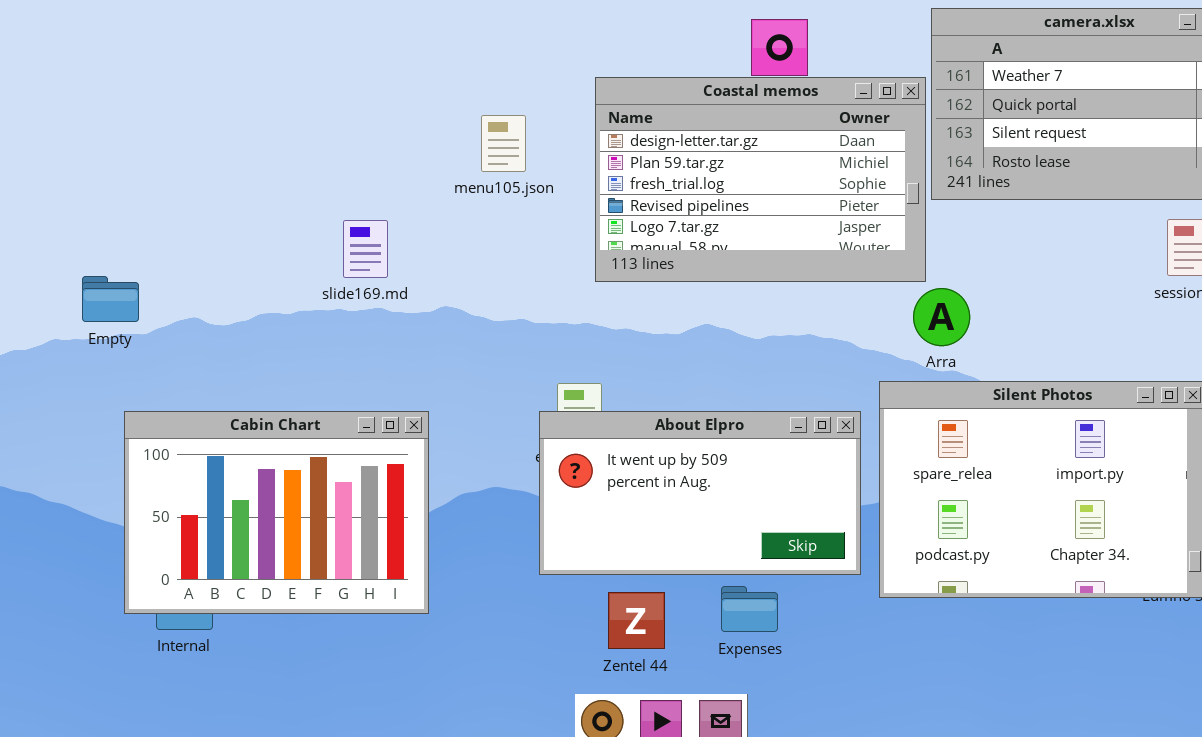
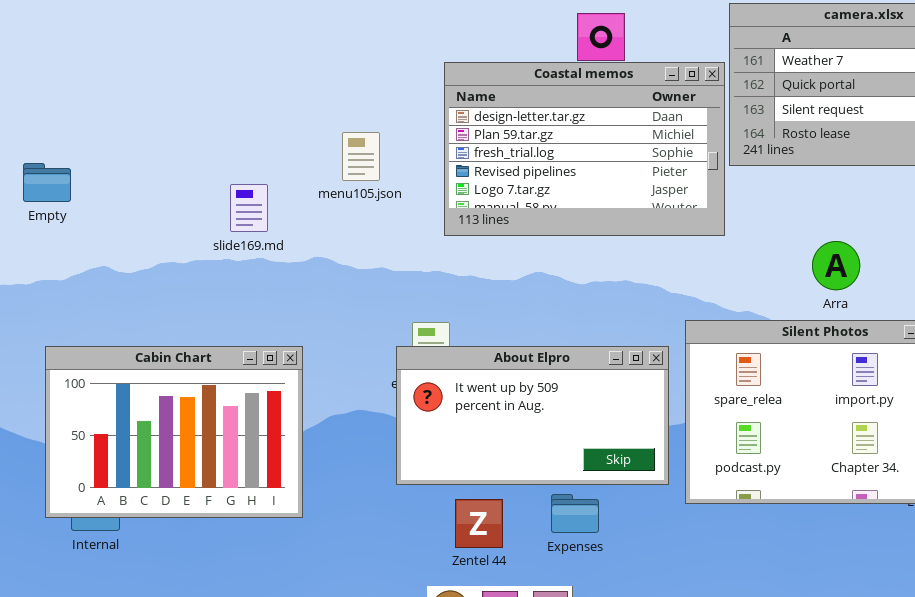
menu105.json: [481,115,526,172] -> [342,132,380,181], moved
Empty: [82,276,139,322] -> [23,163,71,202], moved
Arra: [913,288,970,346] -> [812,241,860,290], moved

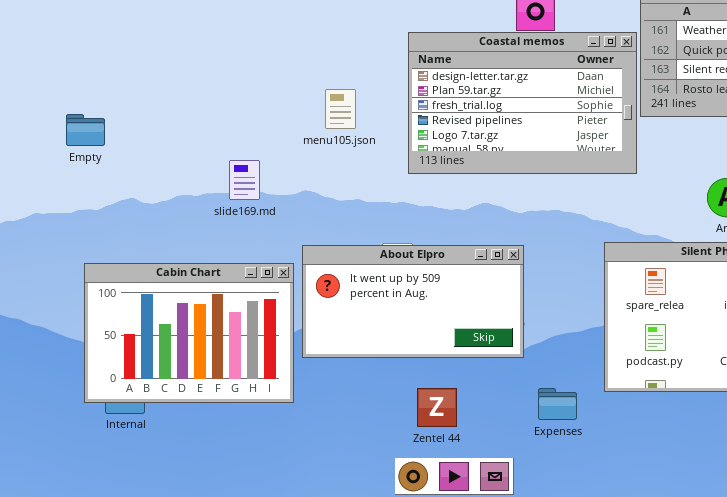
slide169.md: [230,184,268,232] -> [229,160,260,200], moved
About Elpro: [396,346,669,485] -> [302,245,524,358], moved
Expenses: [551,494,599,533] -> [538,388,577,420], moved

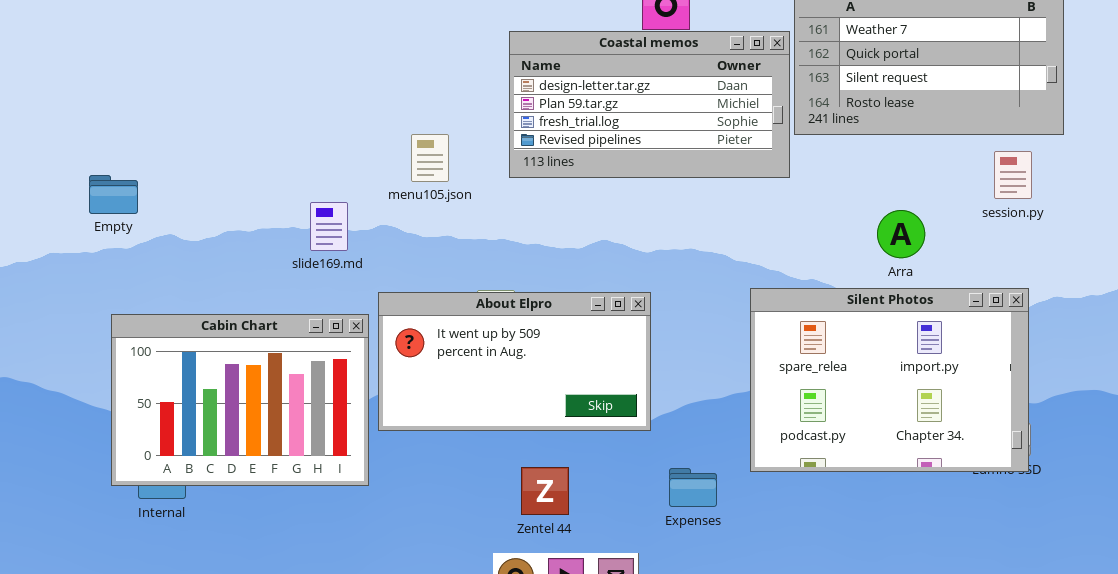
Coastal memos: [408,32,637,174] -> [509,31,790,178], resized
menu105.json: [325,89,356,129] -> [411,134,449,182], moved
Empty: [66,114,105,146] -> [89,175,138,214], moved
slide169.md: [229,160,260,200] -> [310,202,348,251], moved

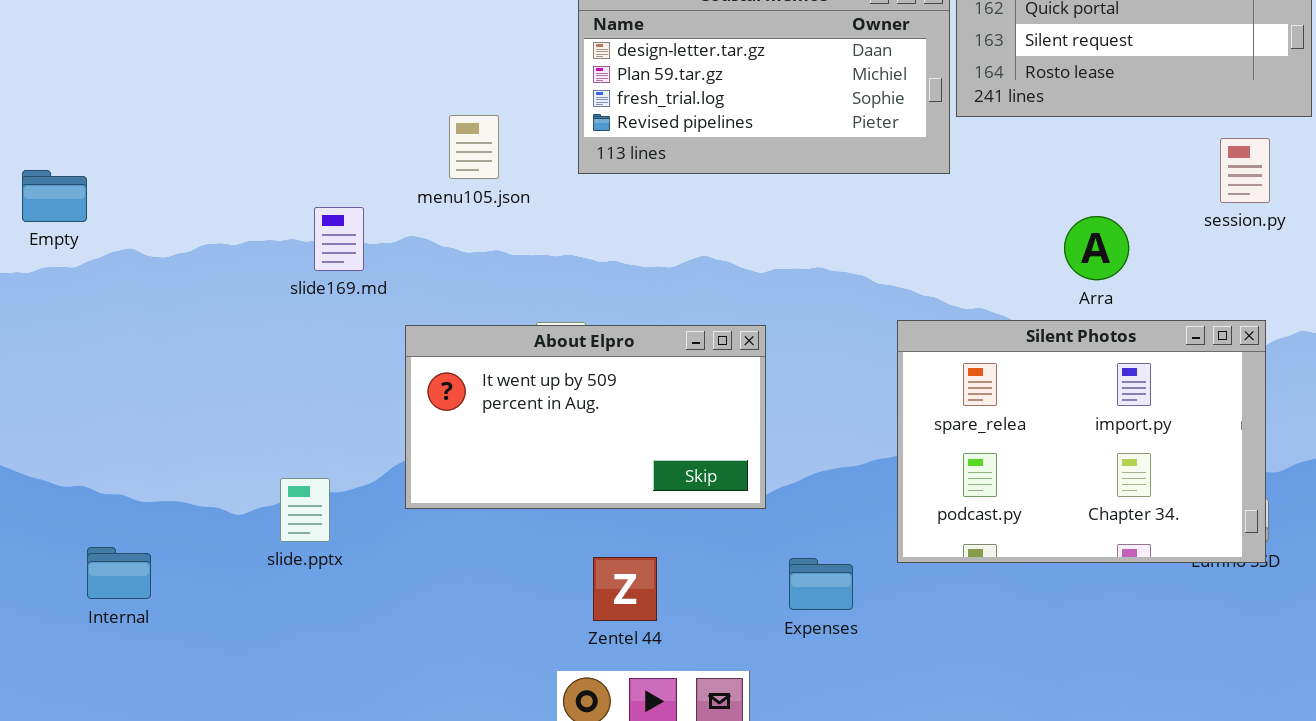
Cabin Chart: [111,314,369,486] -> none, closed

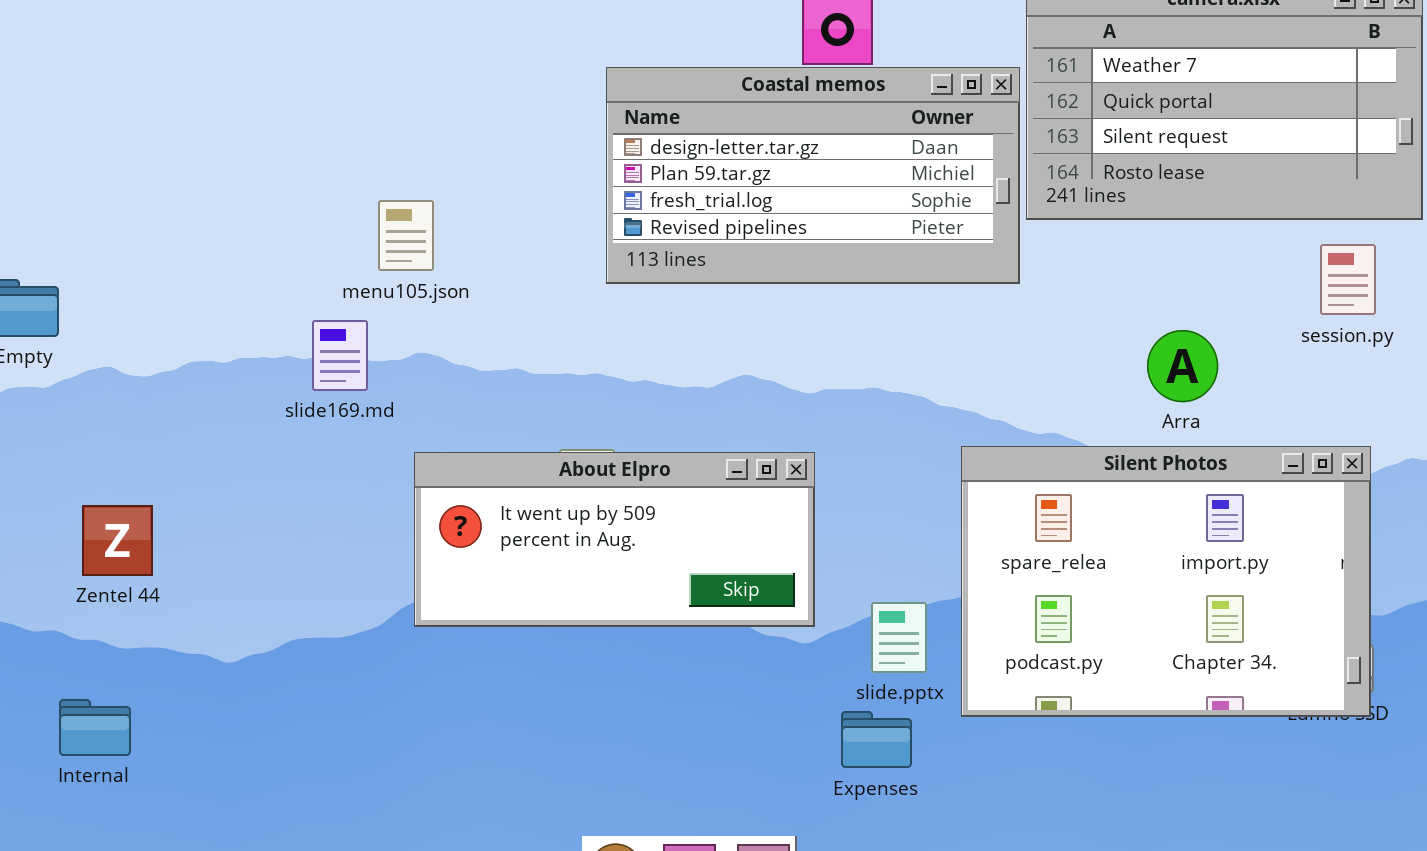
menu105.json: [449,115,499,179] -> [378,200,434,271], moved
About Elpro: [405,325,766,509] -> [414,452,815,627], resized
slide.pptx: [280,478,330,542] -> [871,602,927,673], moved
Zentel 44: [593,557,657,621] -> [82,505,153,576], moved

